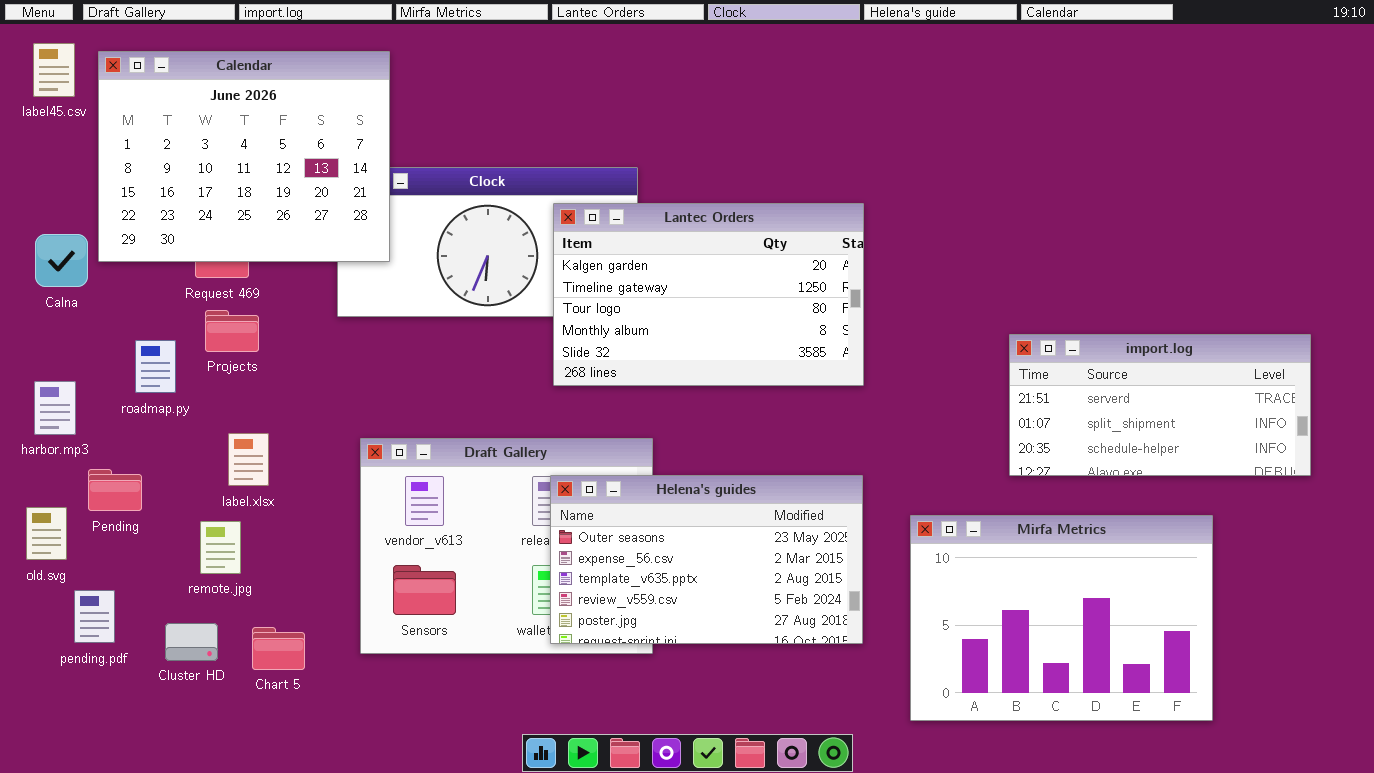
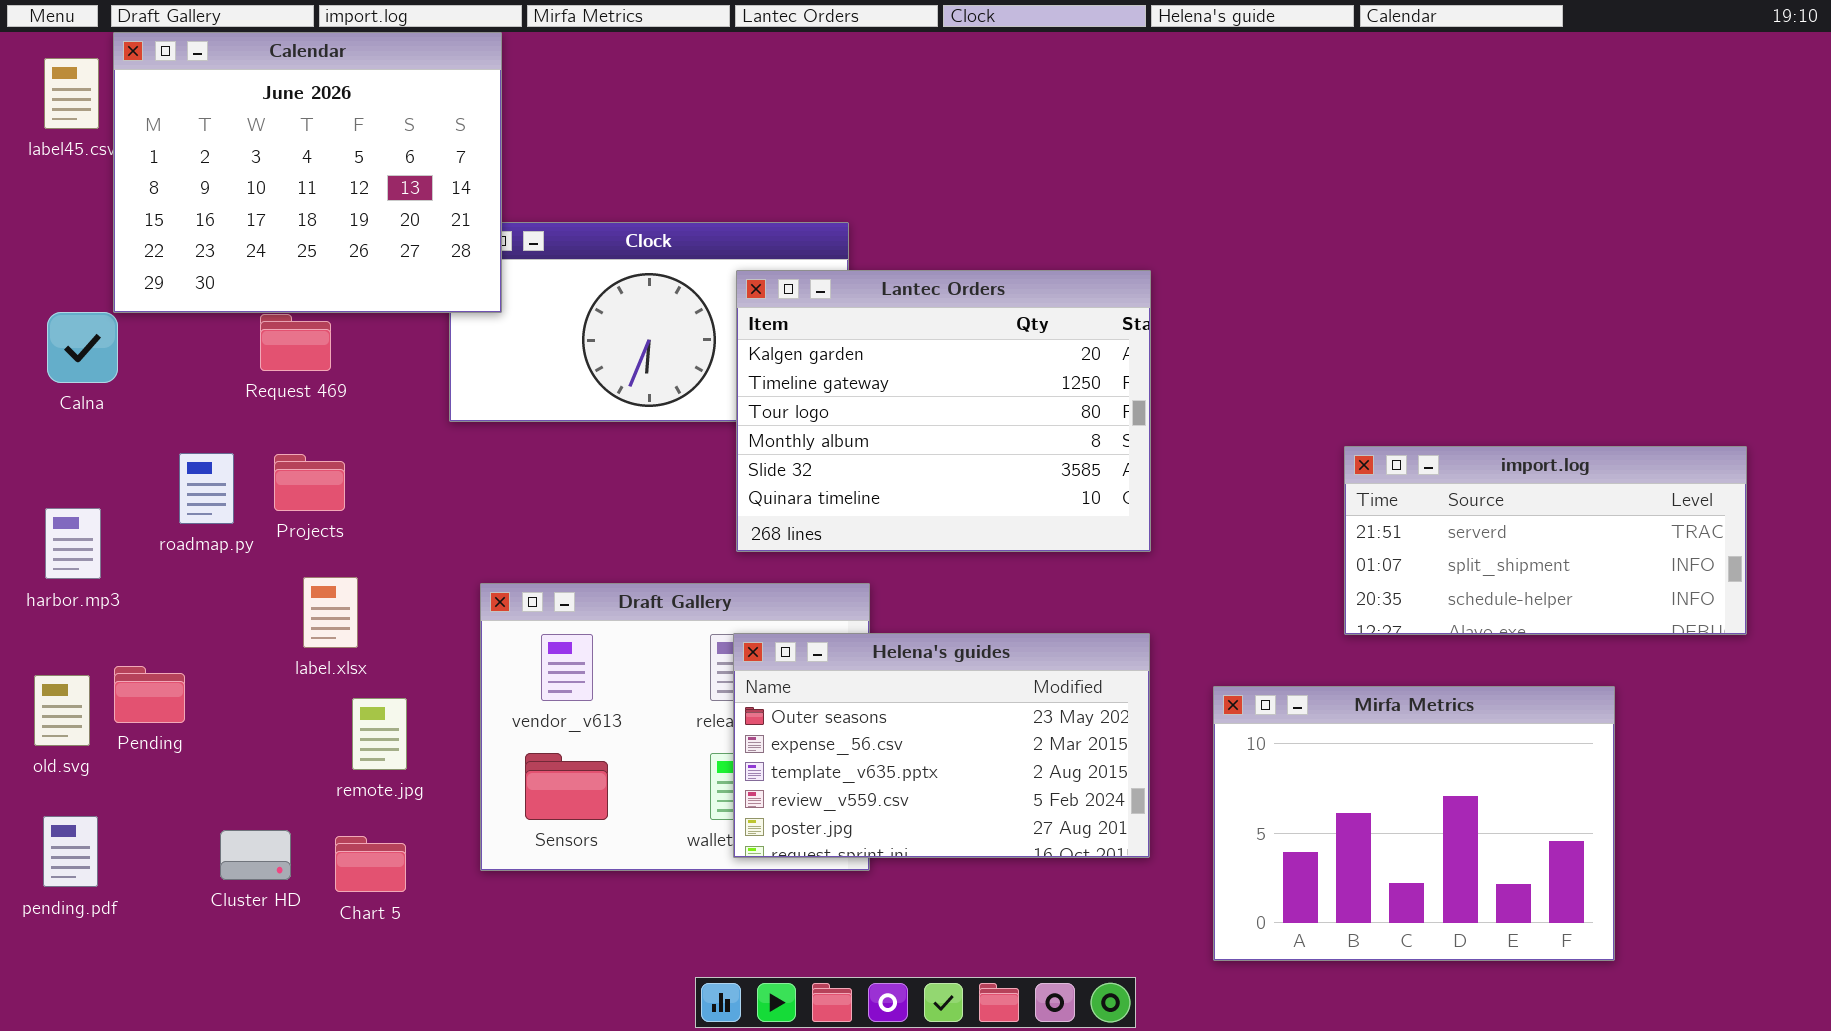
Calendar: [98,51,390,262] -> [113,32,502,313], moved
Lantec Orders: [553,203,864,386] -> [736,270,1151,552], resized
Projects: [205,310,259,352] -> [274,454,345,511], moved
Pending: [88,469,142,511] -> [114,666,185,723], moved
remote.jpg: [200,521,241,574] -> [352,698,407,770], moved
pending.pdf: [74,590,115,643] -> [43,816,98,887], moved

